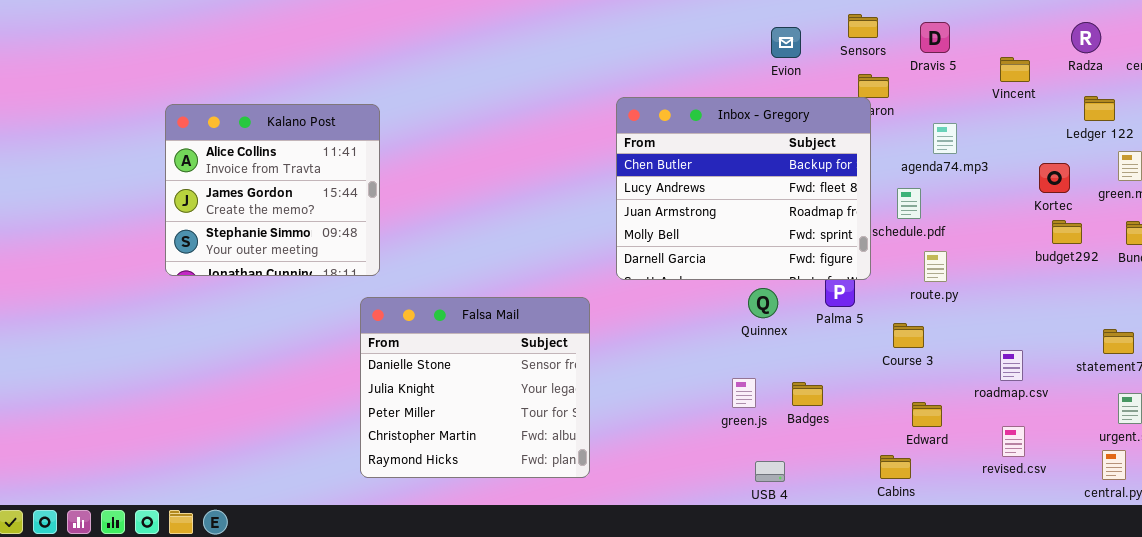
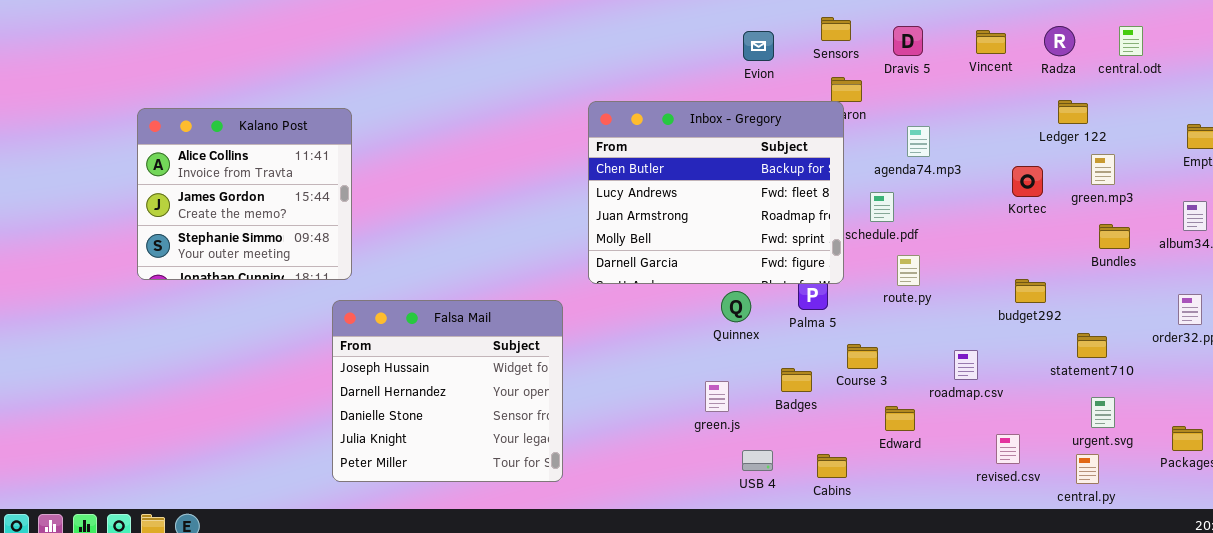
Vincent: [1000,57,1030,82] -> [976,30,1006,54], moved
budget292: [1052,220,1082,244] -> [1015,279,1046,303], moved
Falsa Mail: [360,297,590,478] -> [332,300,563,482], scrolled up 2 rows
Course 3: [893,323,924,348] -> [847,344,878,369], moved
roadmap.csv: [1000,350,1023,381] -> [954,350,978,380], moved
Badges: [792,382,823,406] -> [781,368,812,392], moved
revised.csv: [1002,426,1025,457] -> [996,434,1020,464], moved
Cabins: [880,455,911,479] -> [817,454,847,478], moved
USB 4: [755,461,785,482] -> [742,450,773,471], moved

